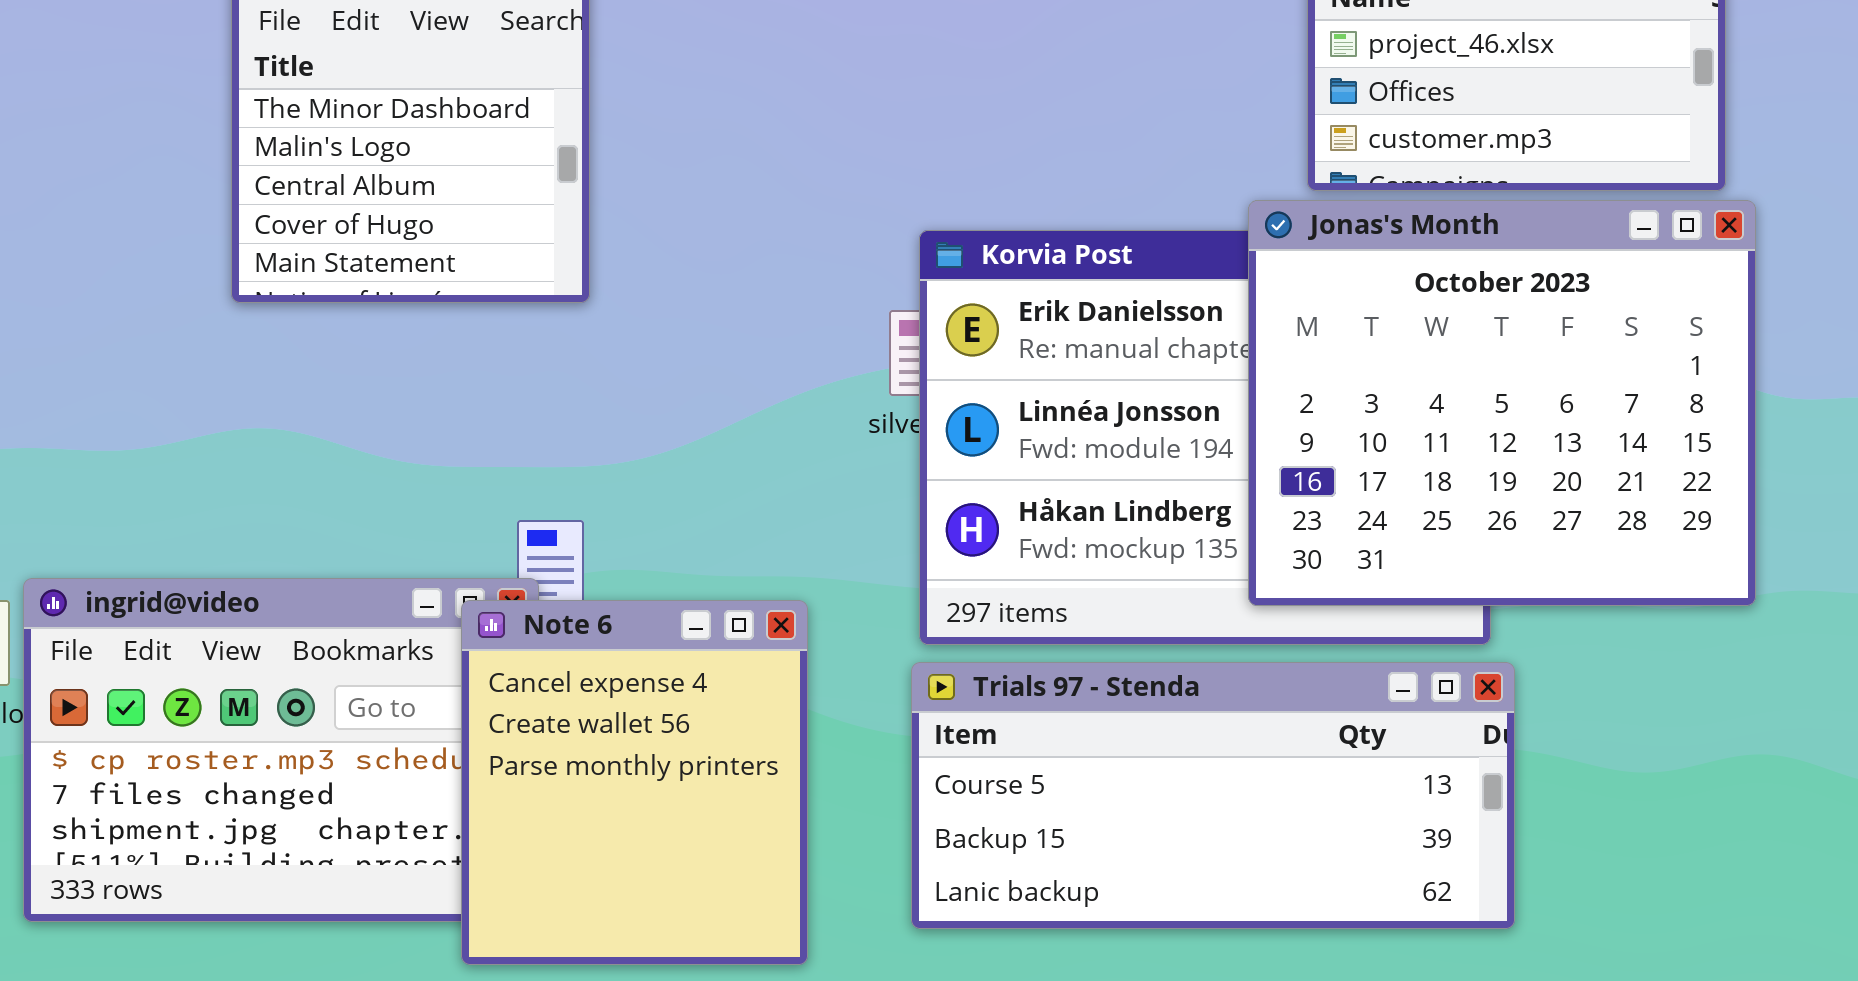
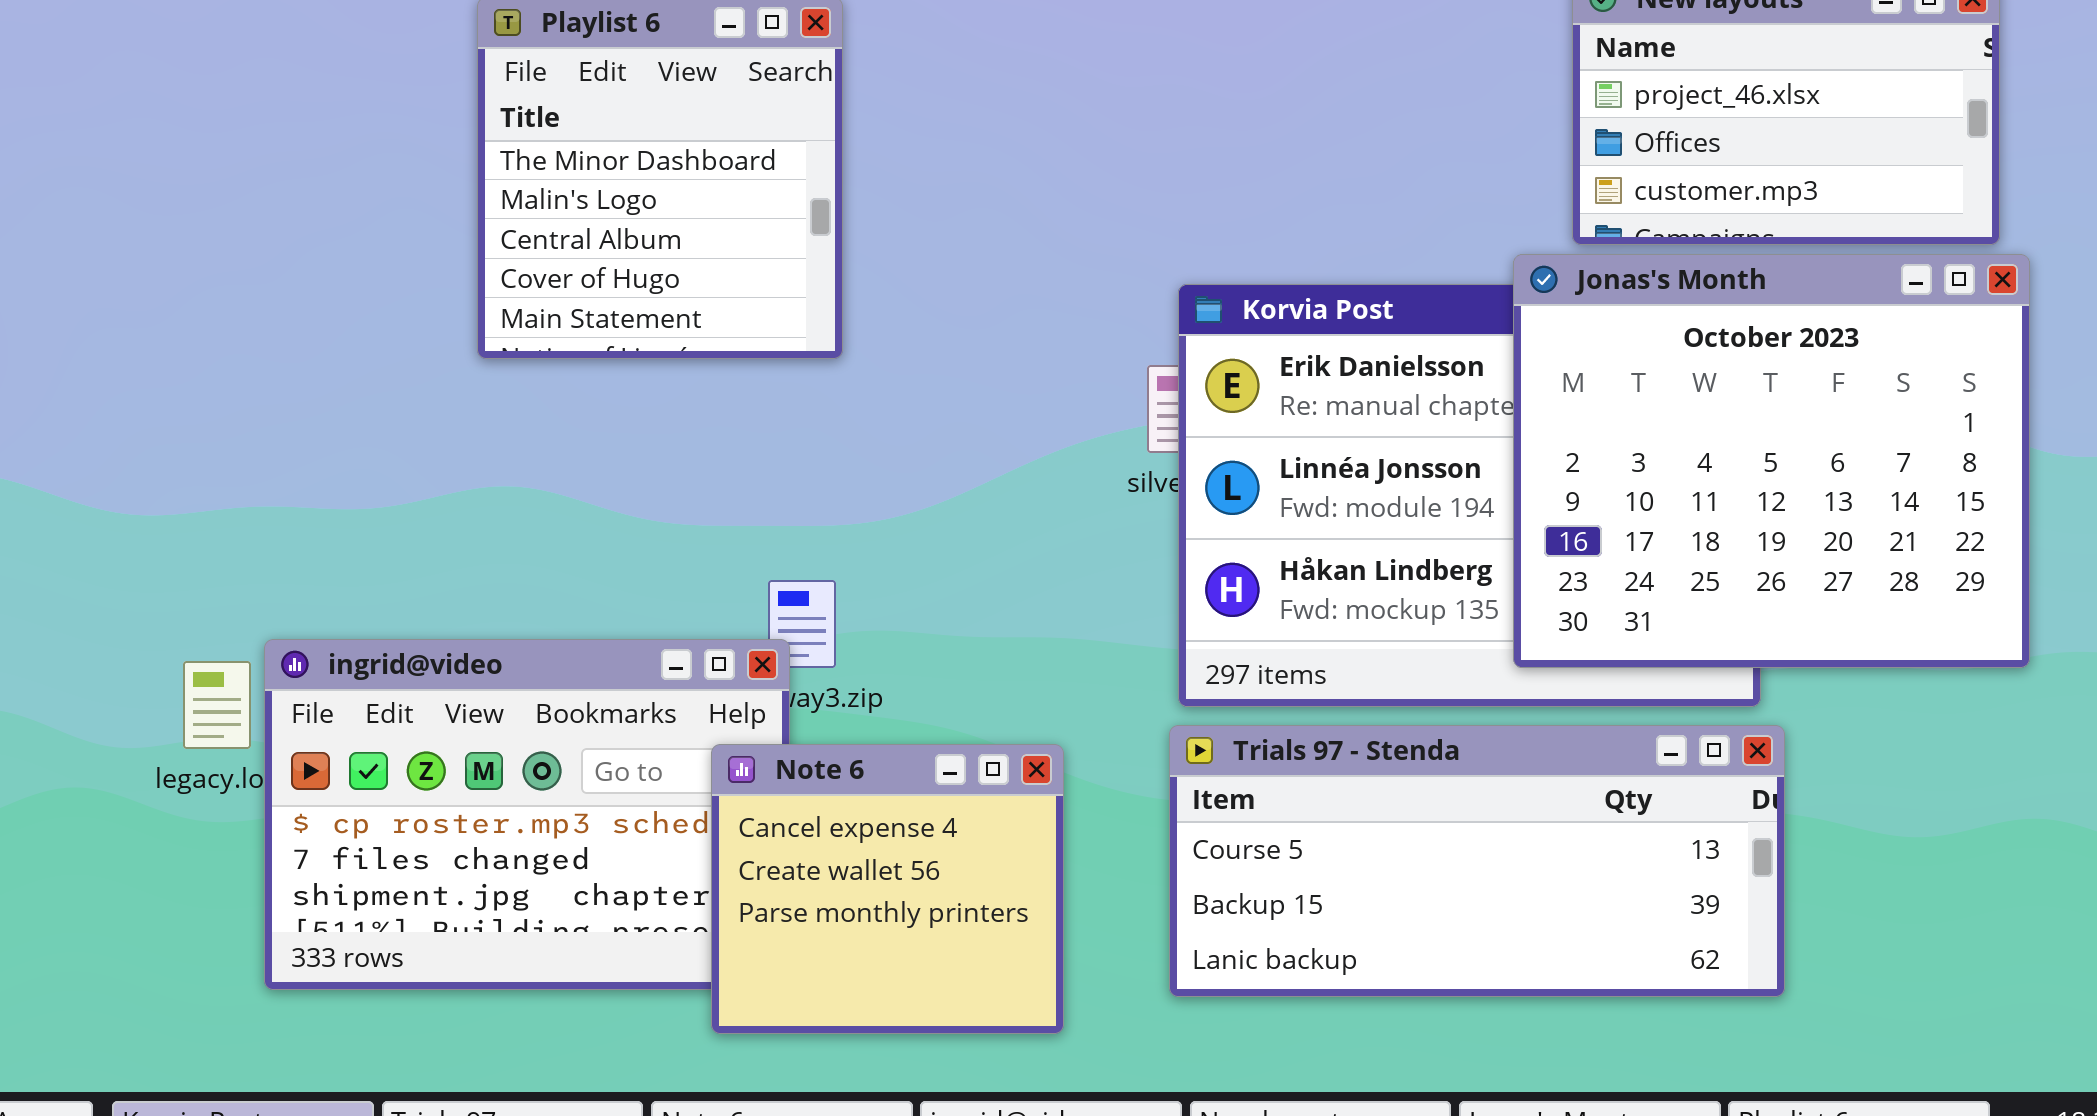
Note 6: [461,600,808,965] -> [711,744,1064,1034], resized

